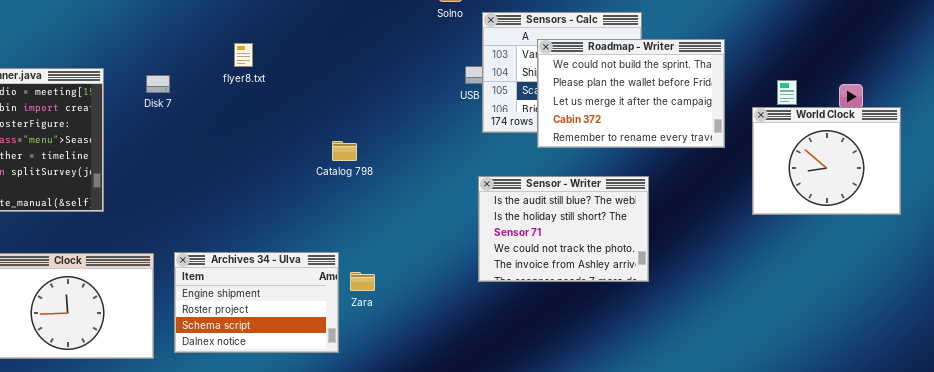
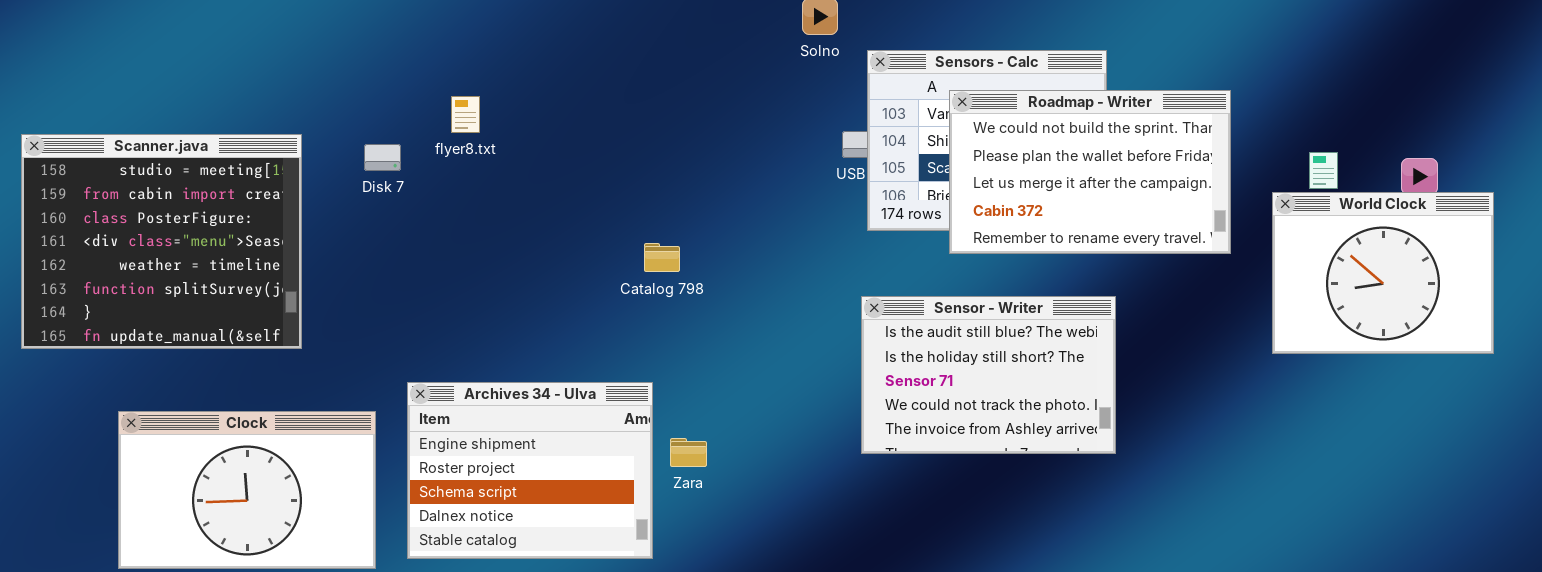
flyer8.txt: [234,43,253,67] -> [451,96,480,133], moved
Archives 34 - Ulva: [174,252,339,353] -> [407,382,653,559], resized

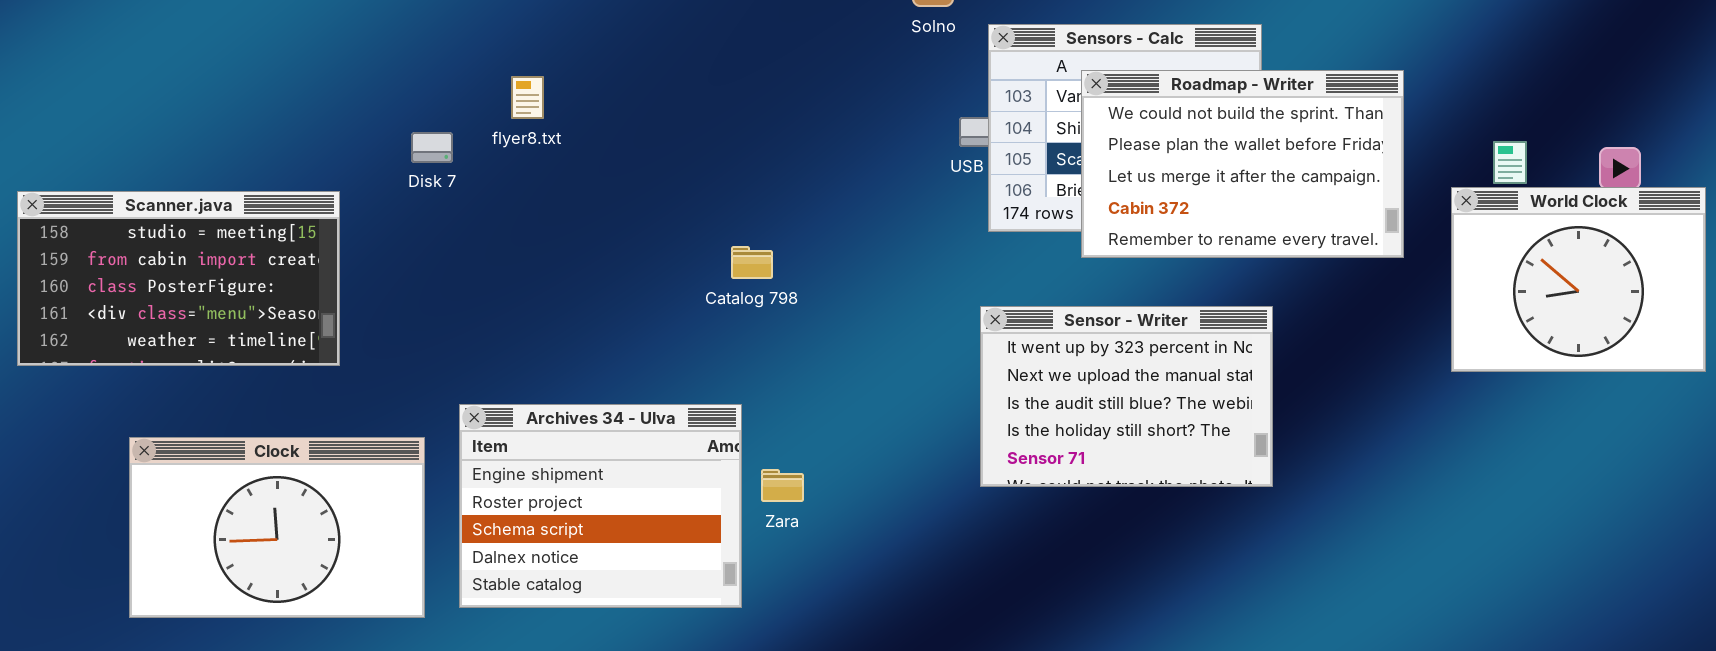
Scanner.java: [21,134,302,349] -> [17,191,340,366], resized
Sensor - Writer: [861,296,1116,454] -> [980,306,1273,487], scrolled up 2 rows

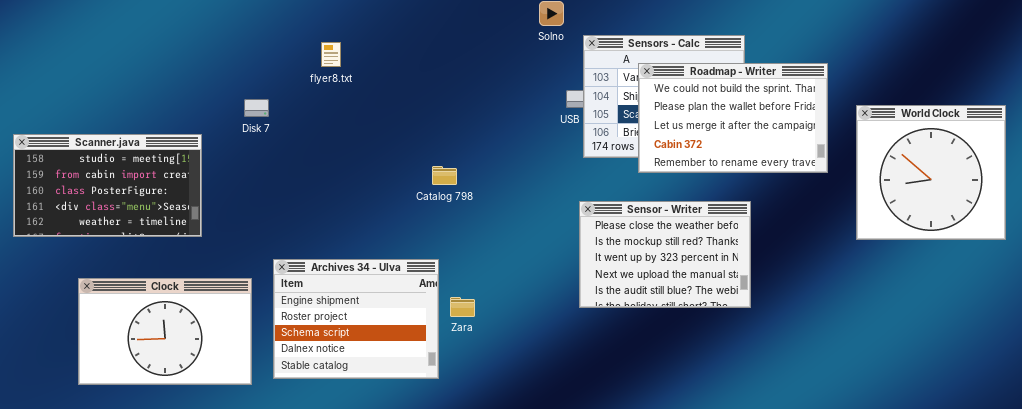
flyer8.txt: [511,76,544,119] -> [321,42,341,67], moved
World Clock: [1451,187,1706,372] -> [856,105,1006,240], resized
Sensor - Writer: [980,306,1273,487] -> [579,201,751,308], scrolled up 2 rows

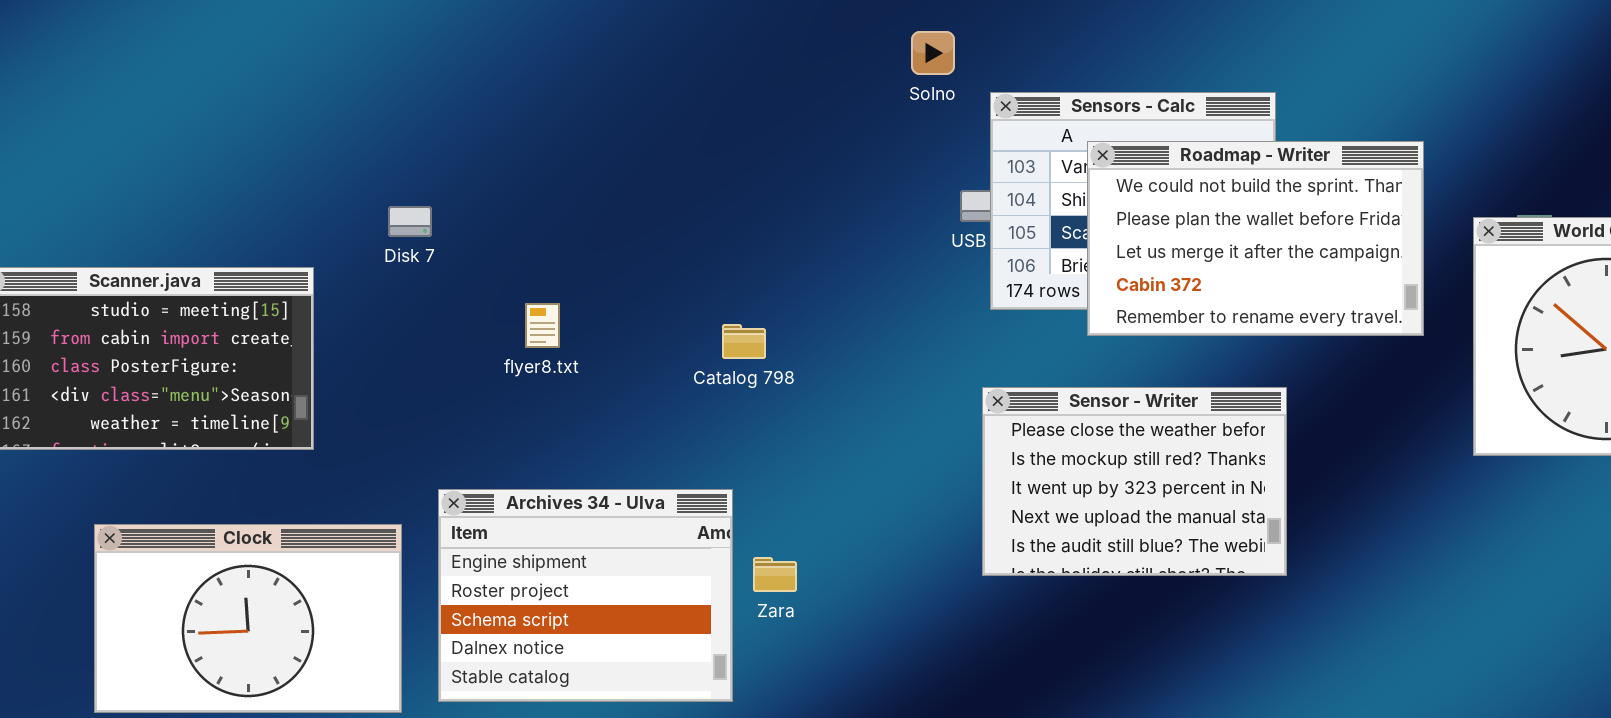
flyer8.txt: [321,42,341,67] -> [525,303,560,348], moved

